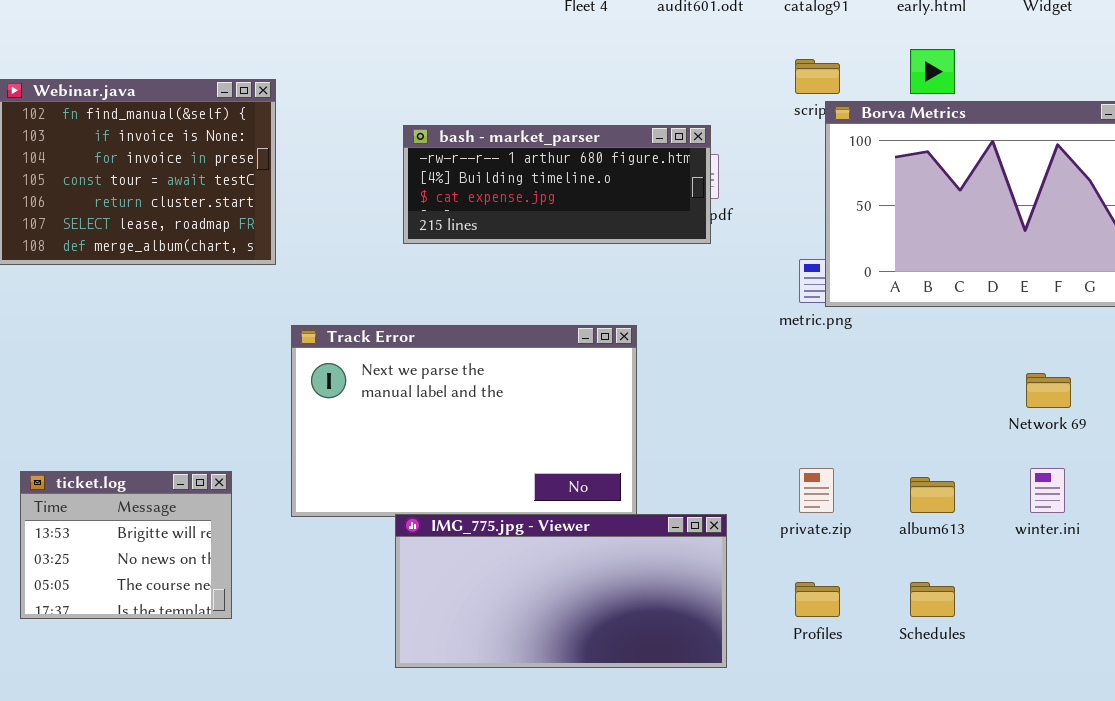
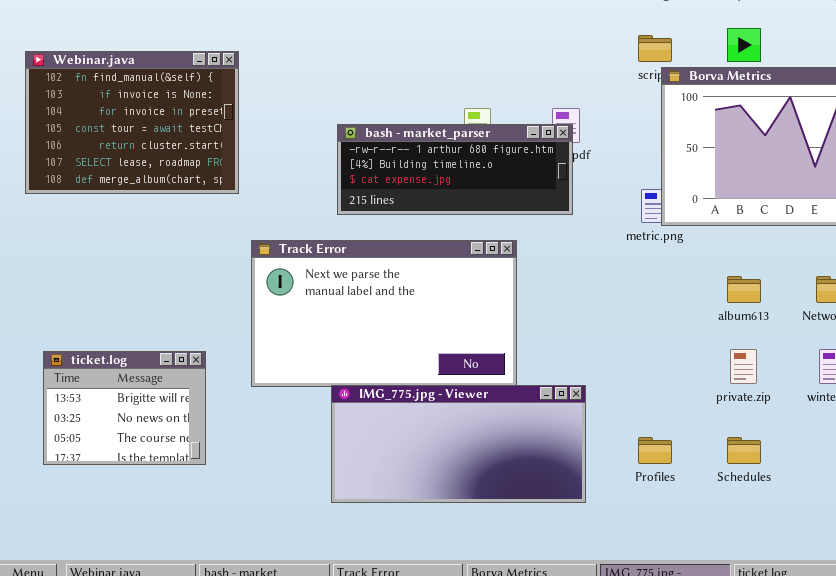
bash - market_parser: [403,125,711,244] -> [337,124,573,215], moved
private.zip: [799,468,834,513] -> [730,349,757,384], moved
album613: [910,477,955,513] -> [727,276,761,303], moved

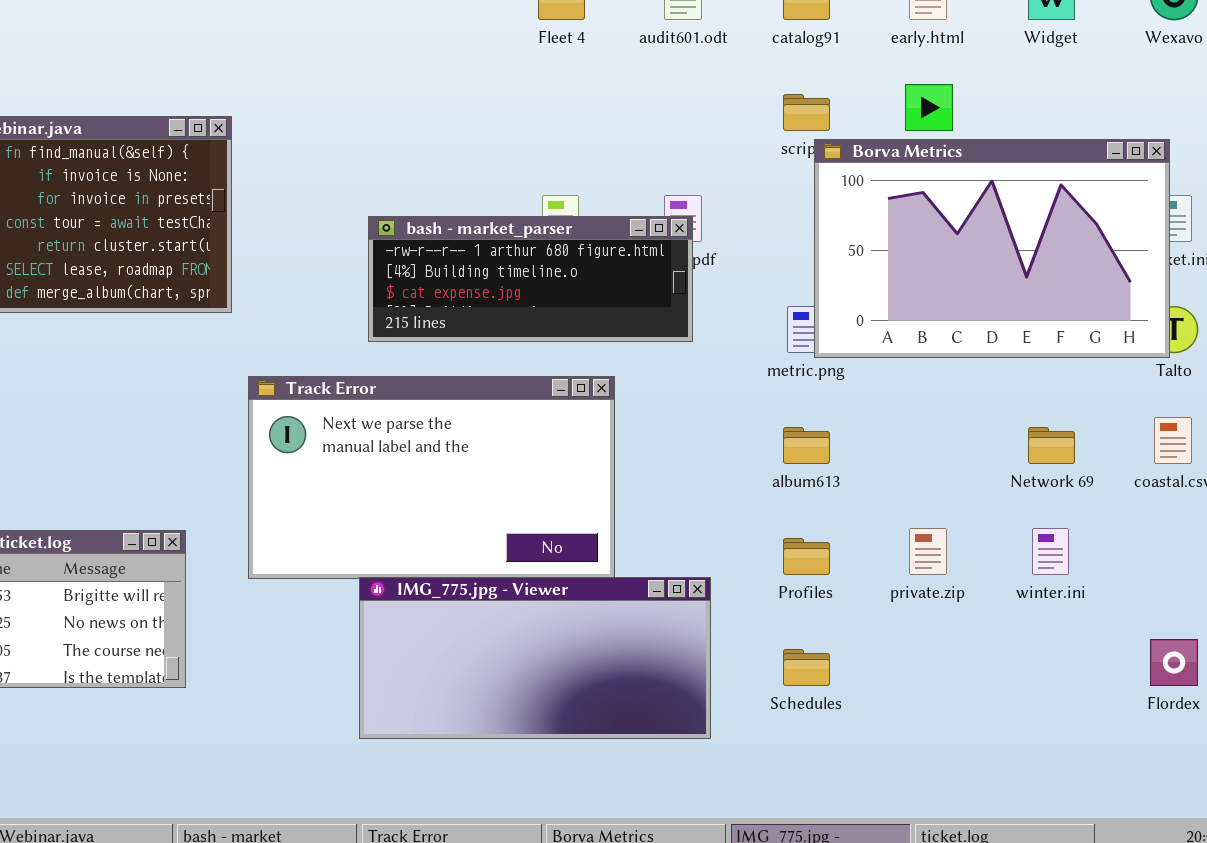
album613: [727,276,761,303] -> [783,427,830,464], moved
Profiles: [638,437,672,464] -> [783,538,830,575], moved
Schedules: [727,437,761,464] -> [783,649,830,686], moved

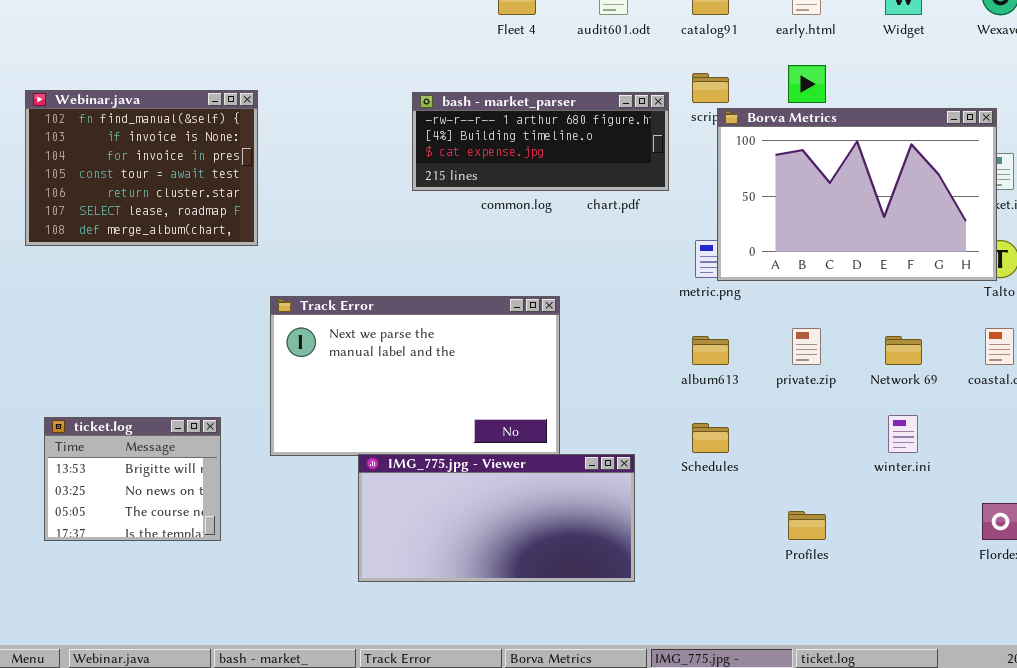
bash - market_parser: [368,216,693,342] -> [412,92,669,191], moved
private.zip: [909,528,947,575] -> [792,328,821,365], moved
Profiles: [783,538,830,575] -> [788,511,826,540], moved
Schedules: [783,649,830,686] -> [692,423,729,453], moved

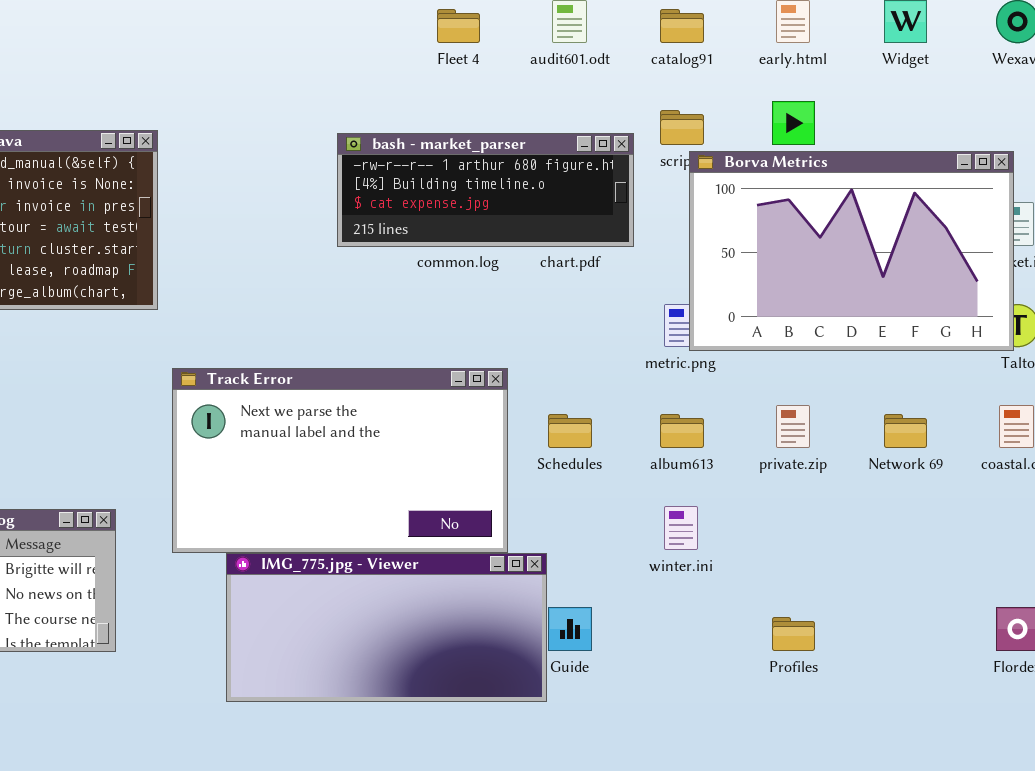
winter.ini: [888,415,918,453] -> [664,506,698,550], moved
Schedules: [692,423,729,453] -> [548,414,592,448], moved
IMG_775.jpg - Viewer: [358,454,635,582] -> [226,553,547,702], moved

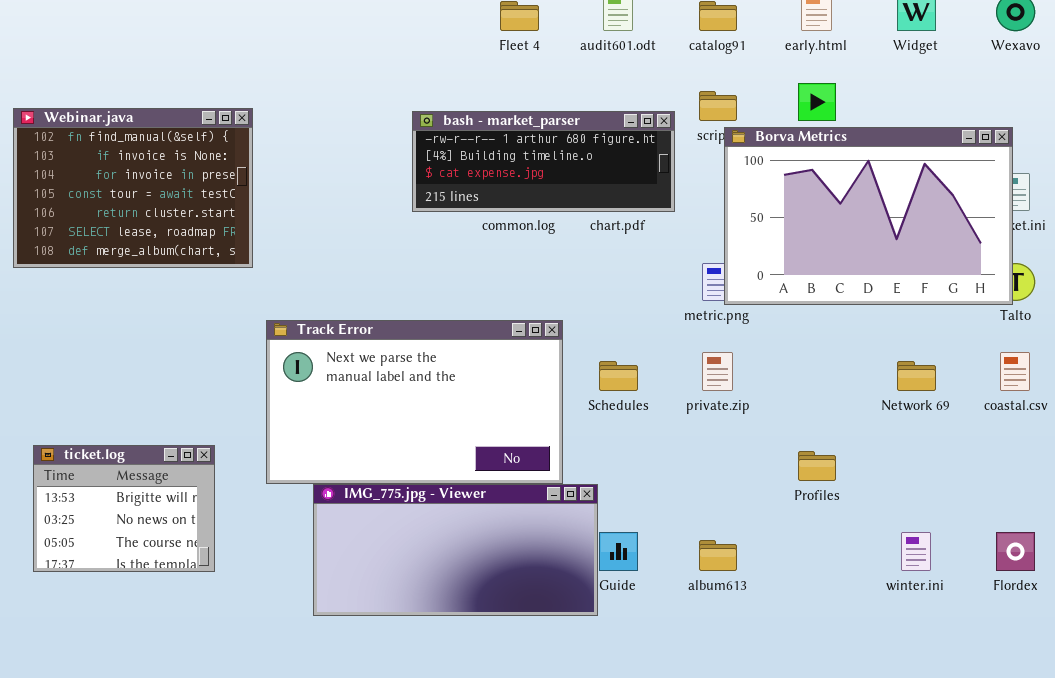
private.zip: [776,405,810,448] -> [702,352,733,391], moved
album613: [660,414,704,448] -> [699,540,737,571], moved
winter.ini: [664,506,698,550] -> [901,532,931,571], moved
Profiles: [772,617,815,651] -> [798,451,836,481], moved

